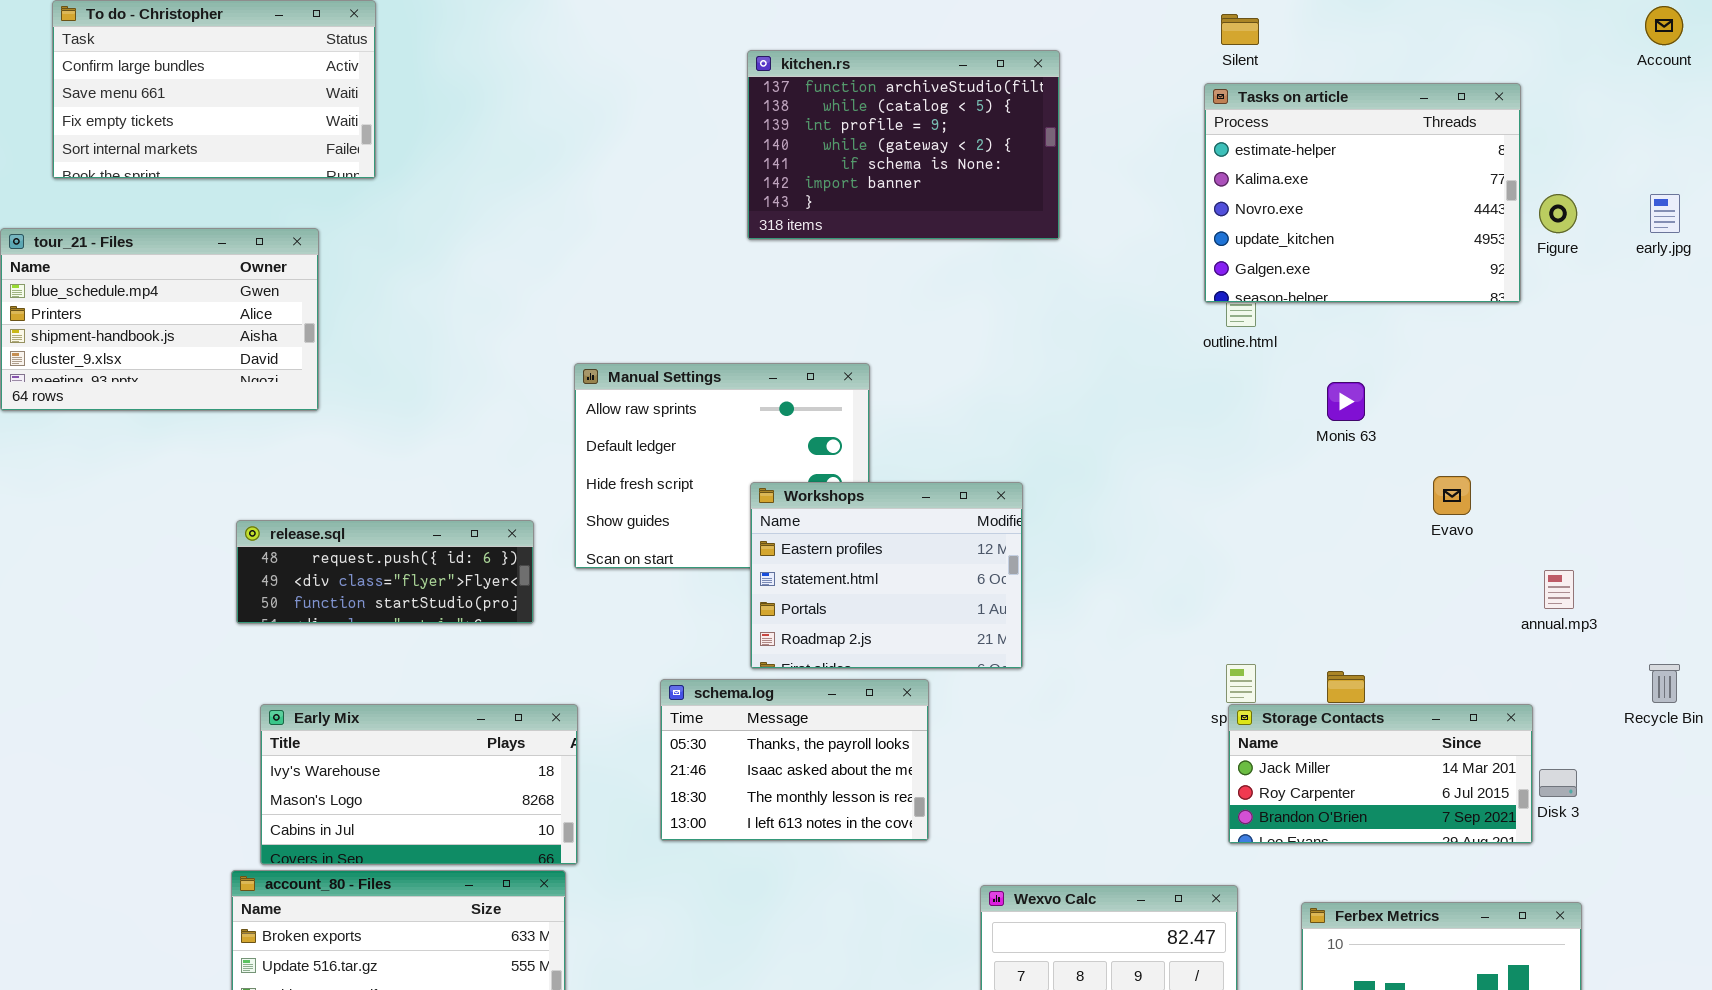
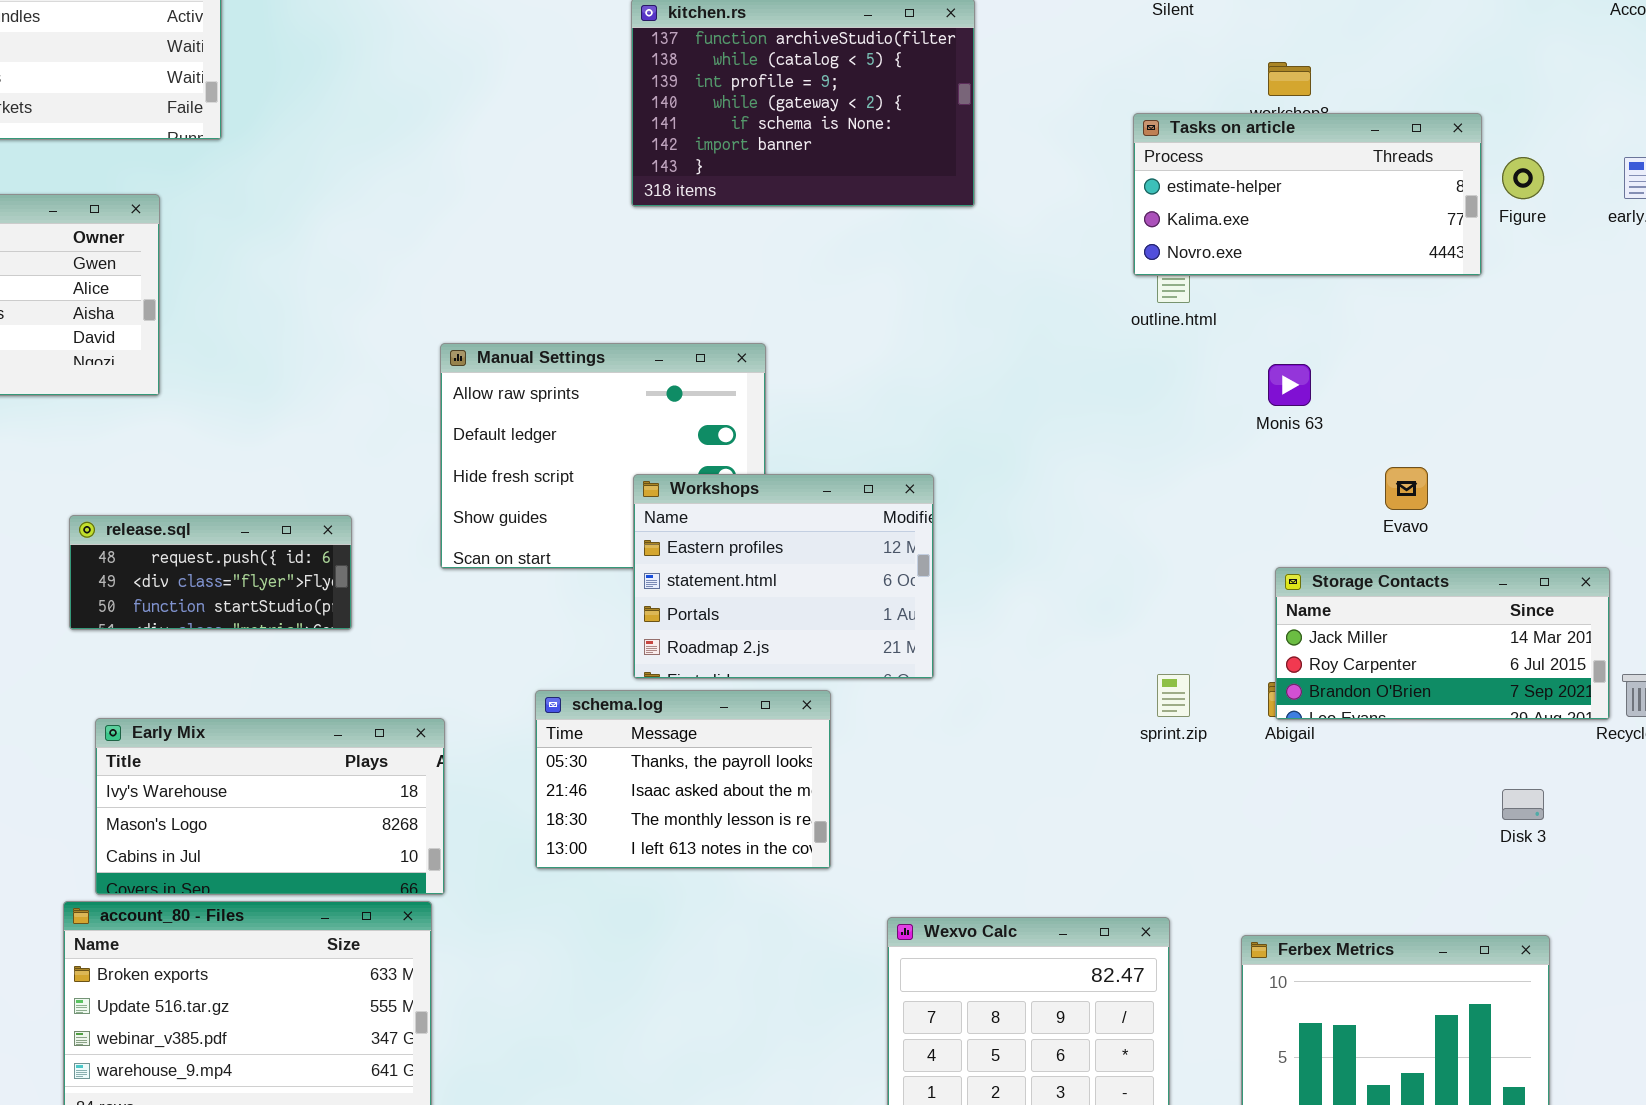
Tasks on article: [1204,83,1521,303] -> [1133,113,1482,276], resized
release.sql: [236,520,534,624] -> [69,515,352,630], resized
Storage Contacts: [1228,704,1533,844] -> [1275,567,1610,720], moved

